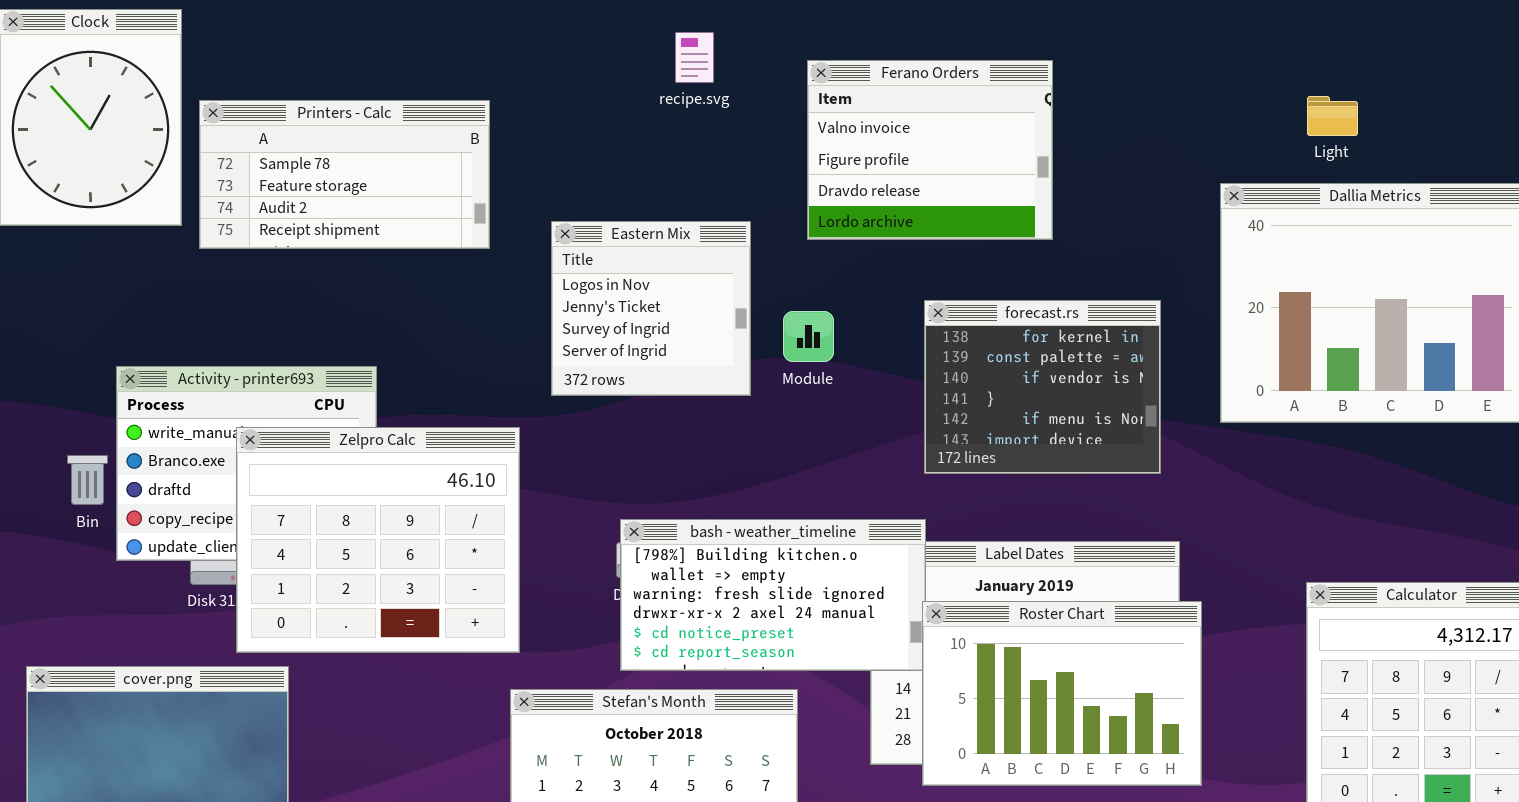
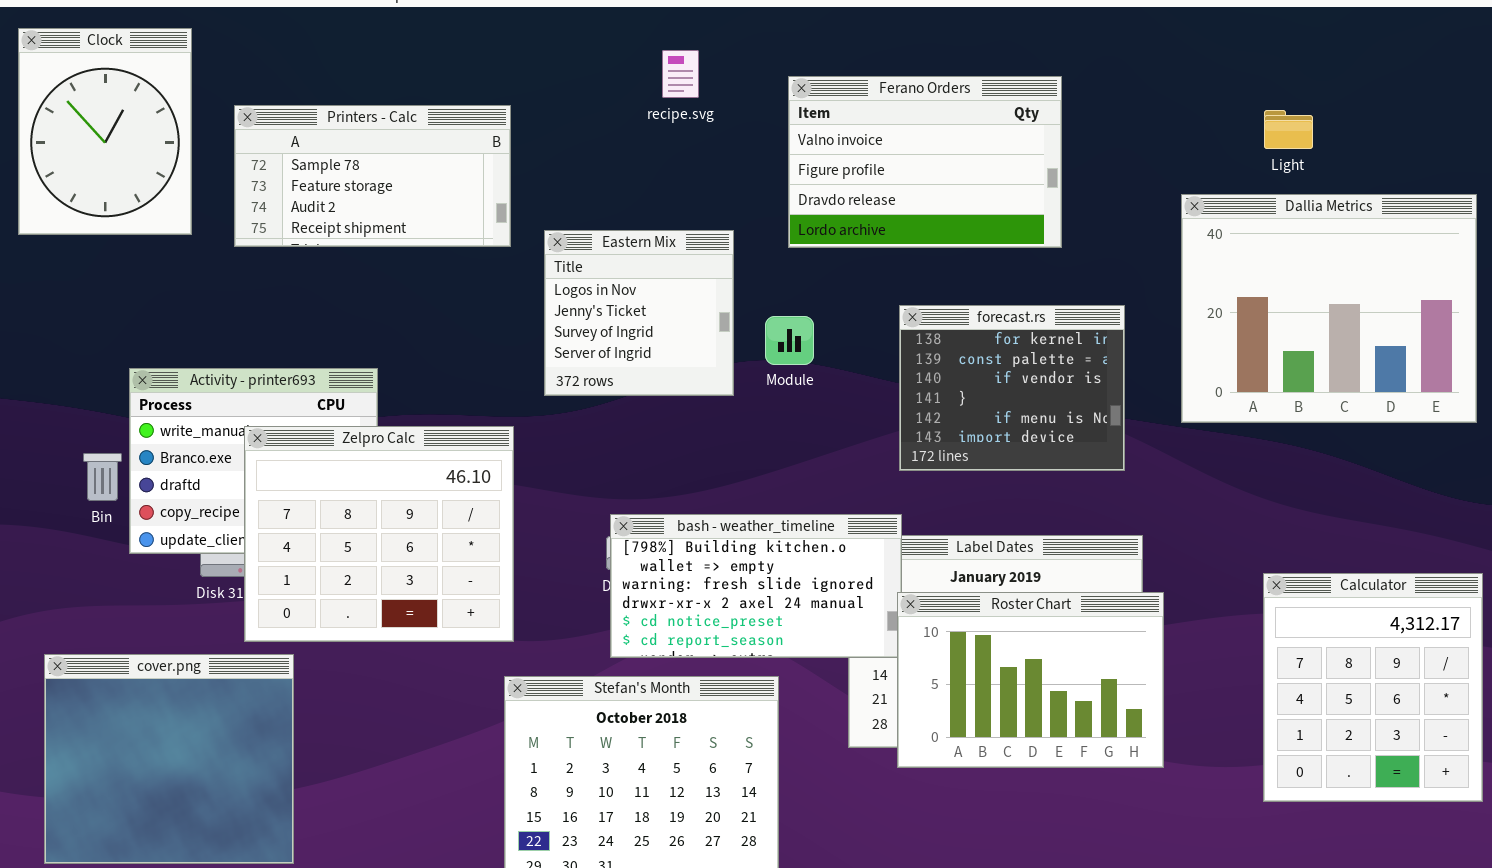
Ferano Orders: [807,60,1053,240] -> [788,76,1062,248], resized
Printers - Calc: [199,100,490,249] -> [234,105,511,247], moved

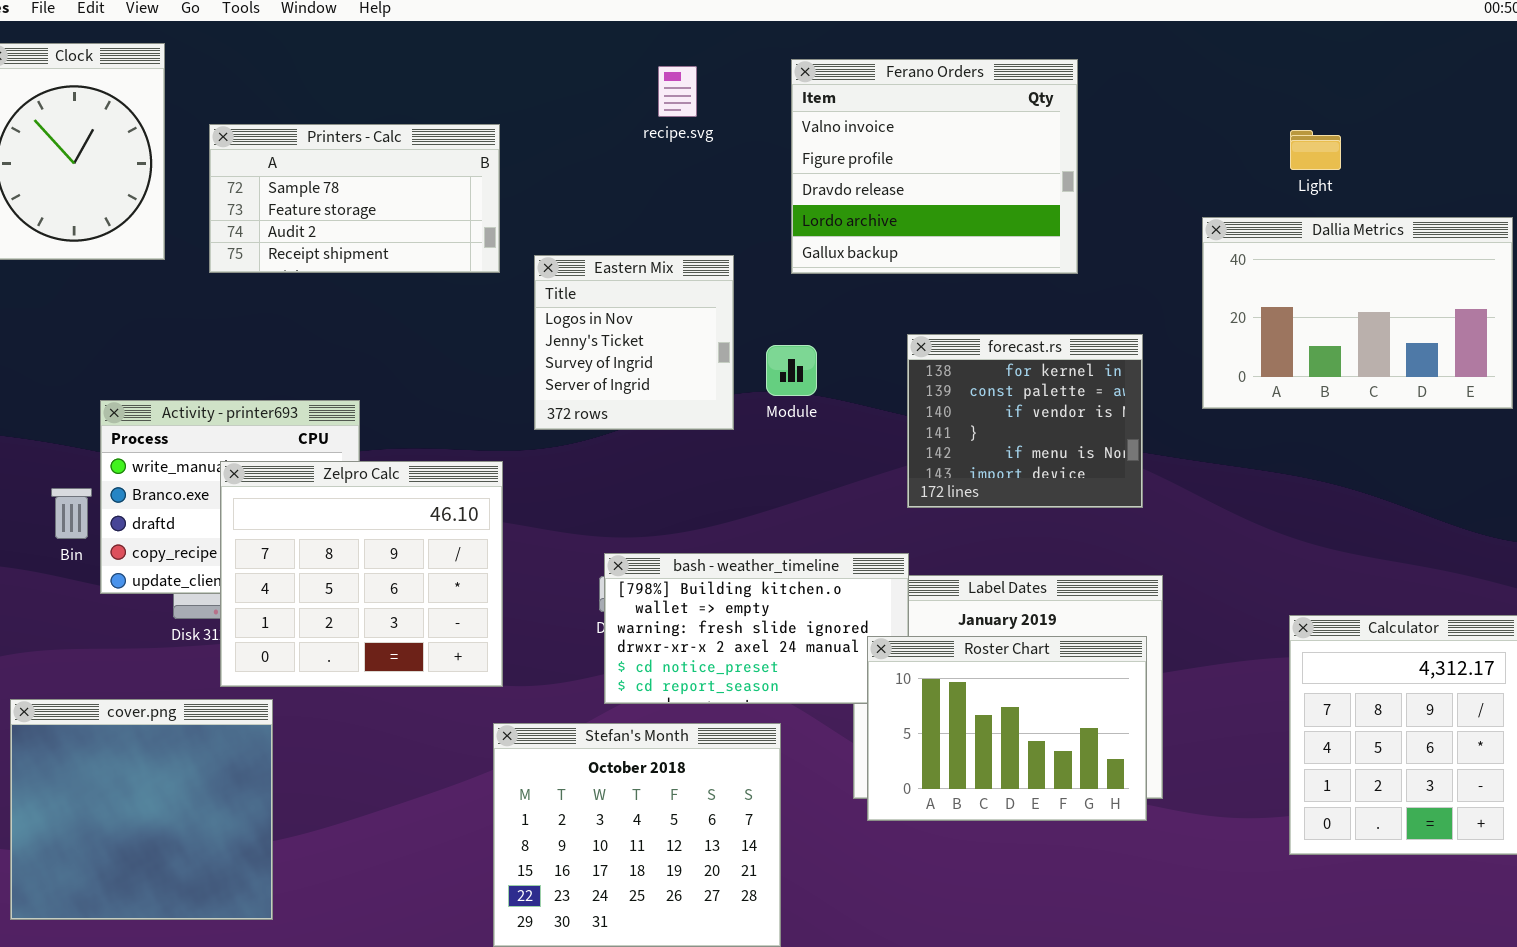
Ferano Orders: [788,76,1062,248] -> [791,59,1078,274], resized
Dallia Metrics: [1181,194,1477,423] -> [1202,217,1513,409], resized
Roster Chart: [897,592,1164,768] -> [867,636,1147,821], moved

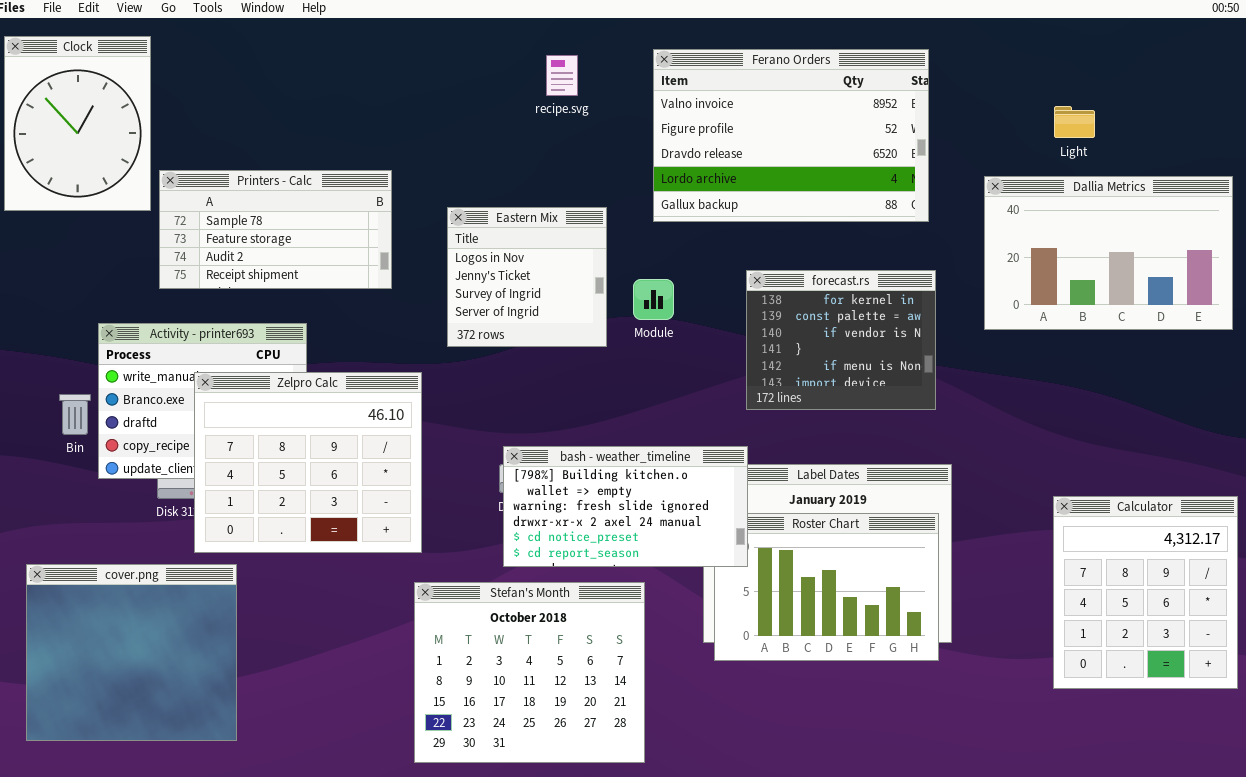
Ferano Orders: [791,59,1078,274] -> [653,49,929,222], resized
Printers - Calc: [209,124,500,273] -> [159,170,392,289], moved
bash - weather_timeline: [604,553,909,704] -> [503,446,748,567], raised

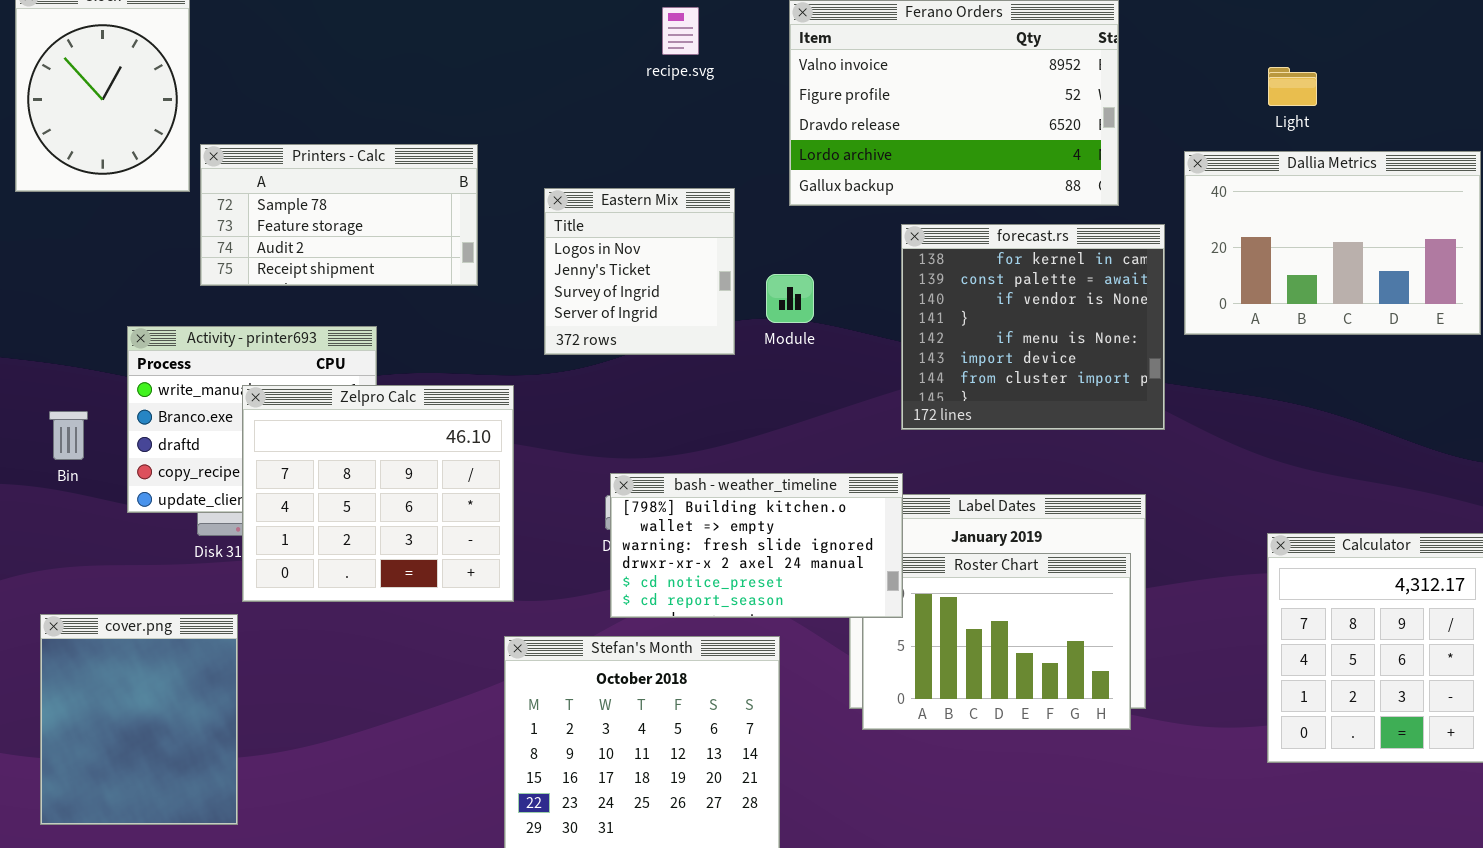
forecast.rs: [746,270,936,410] -> [901,224,1165,430], resized
Bin: [59,394,91,435] -> [49,411,88,460], moved
cover.png: [26,564,237,741] -> [40,614,238,825], resized

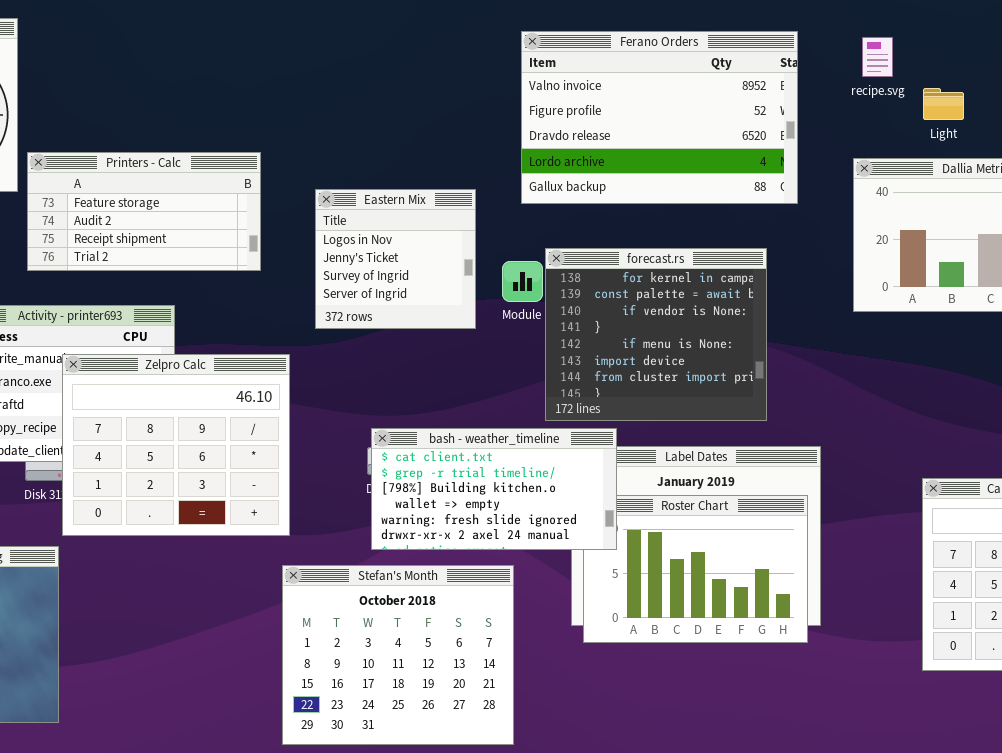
recipe.svg: [662,7,699,55] -> [862,37,893,77], moved
Printers - Calc: [200,144,478,286] -> [27,152,261,271], scrolled down 1 row
forecast.rs: [901,224,1165,430] -> [545,248,767,421], moved
bash - weather_timeline: [610,473,903,618] -> [371,428,617,550], scrolled up 2 rows

